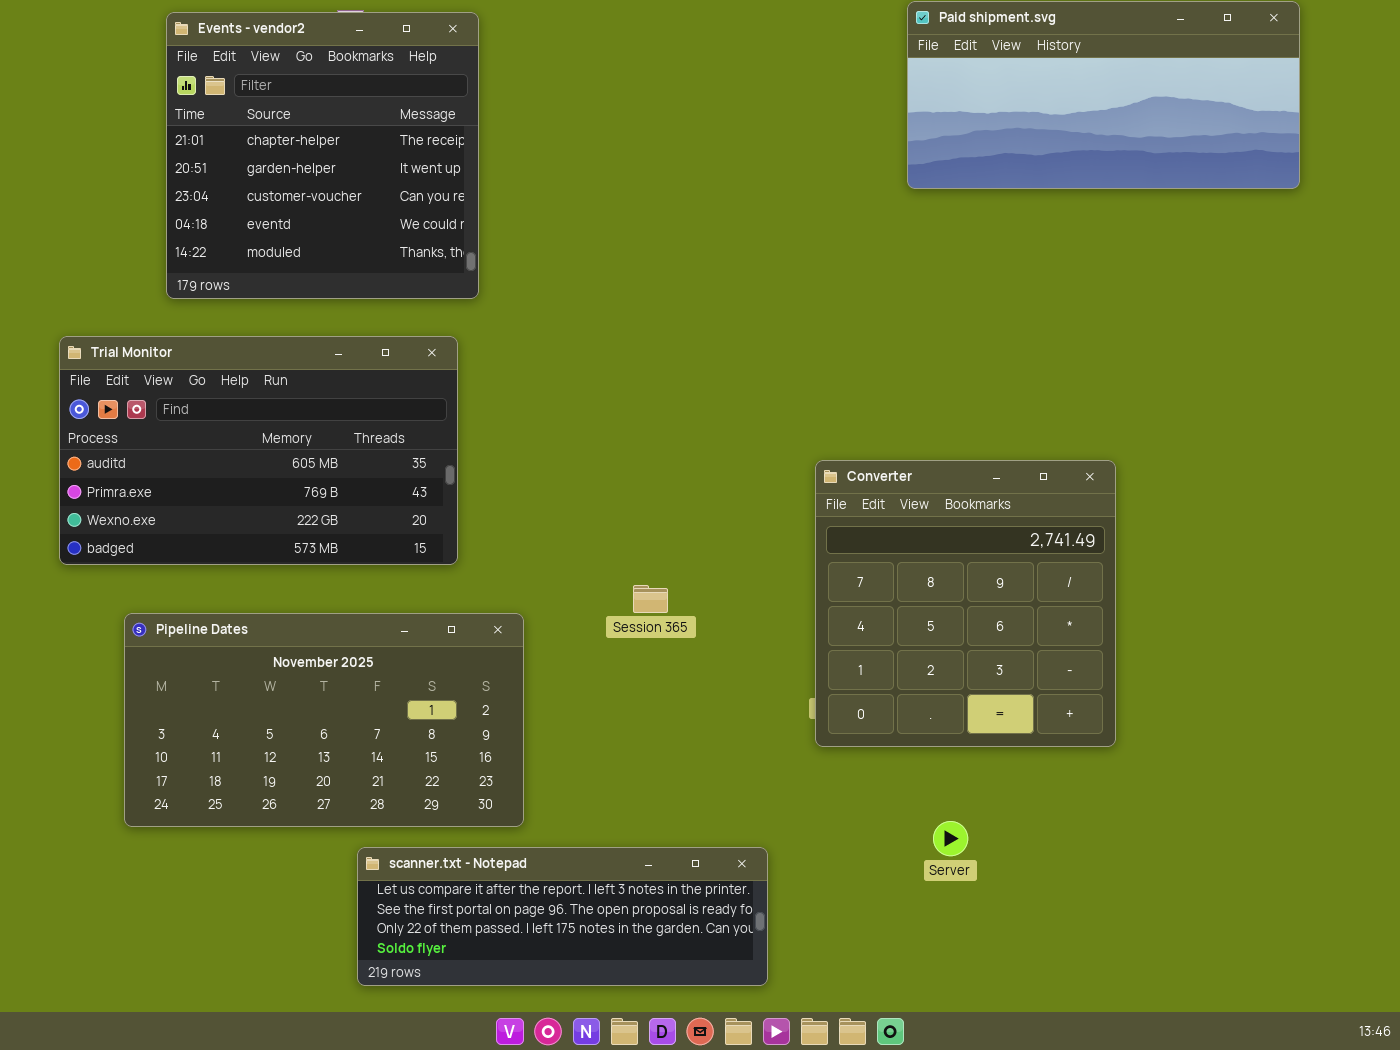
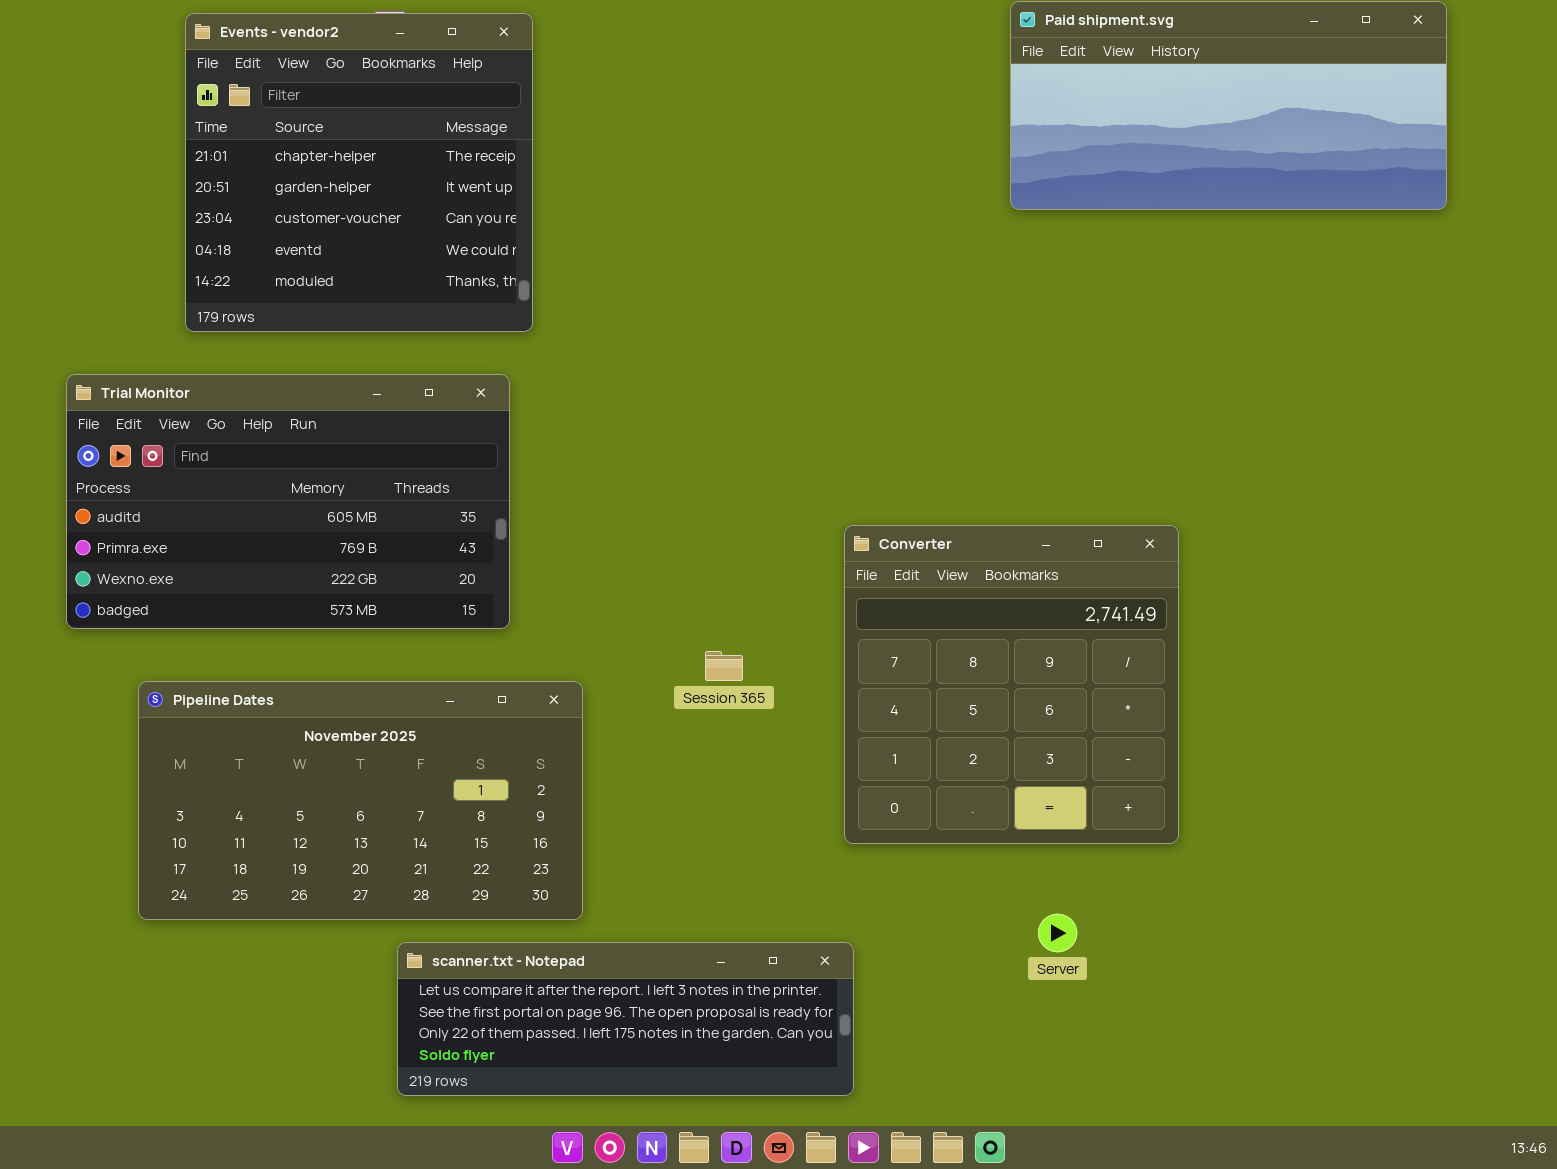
Converter: [815,460,1116,747] -> [844,525,1179,844], moved

